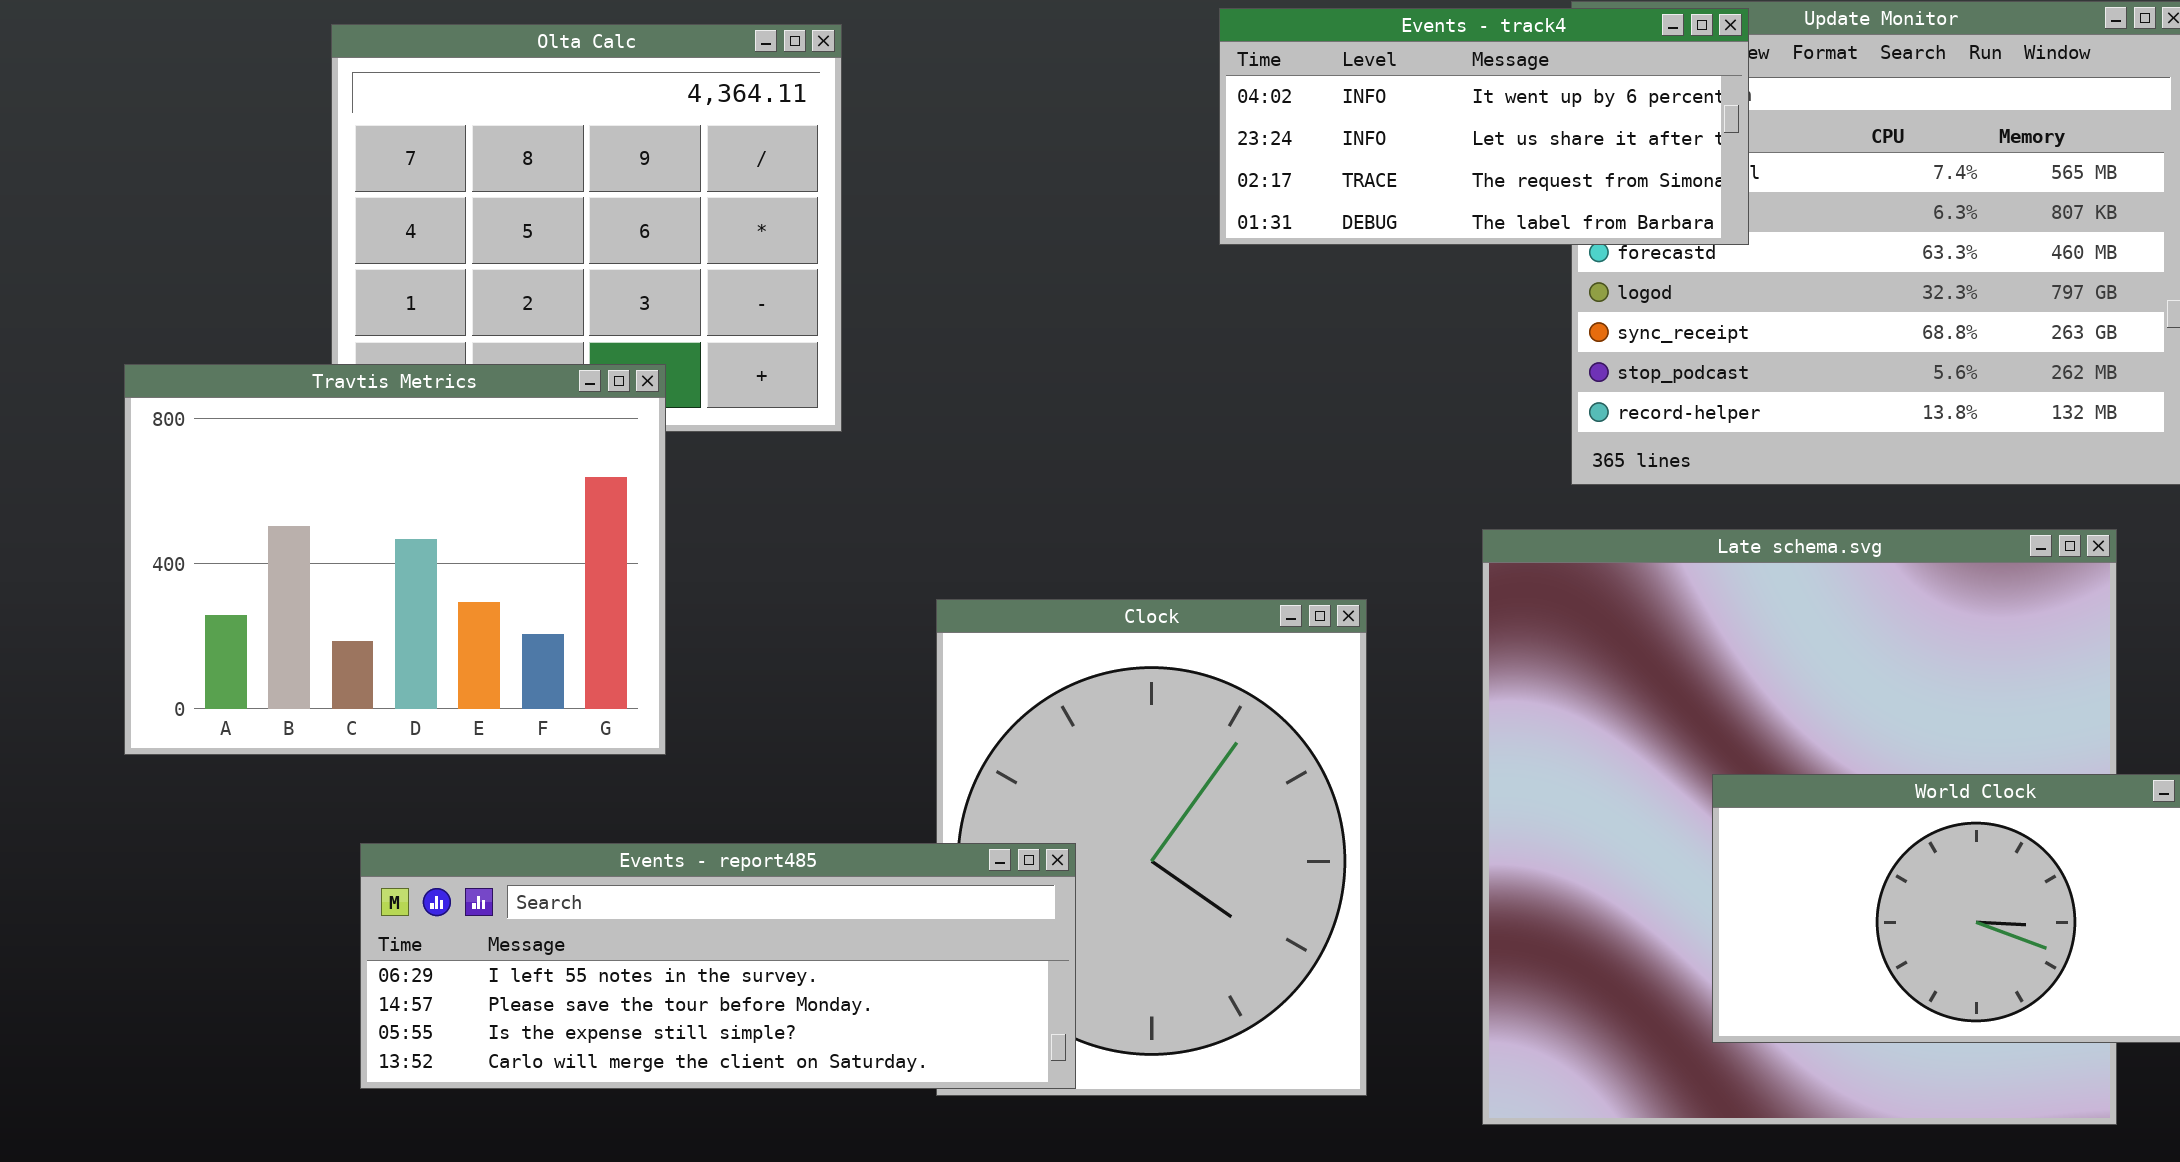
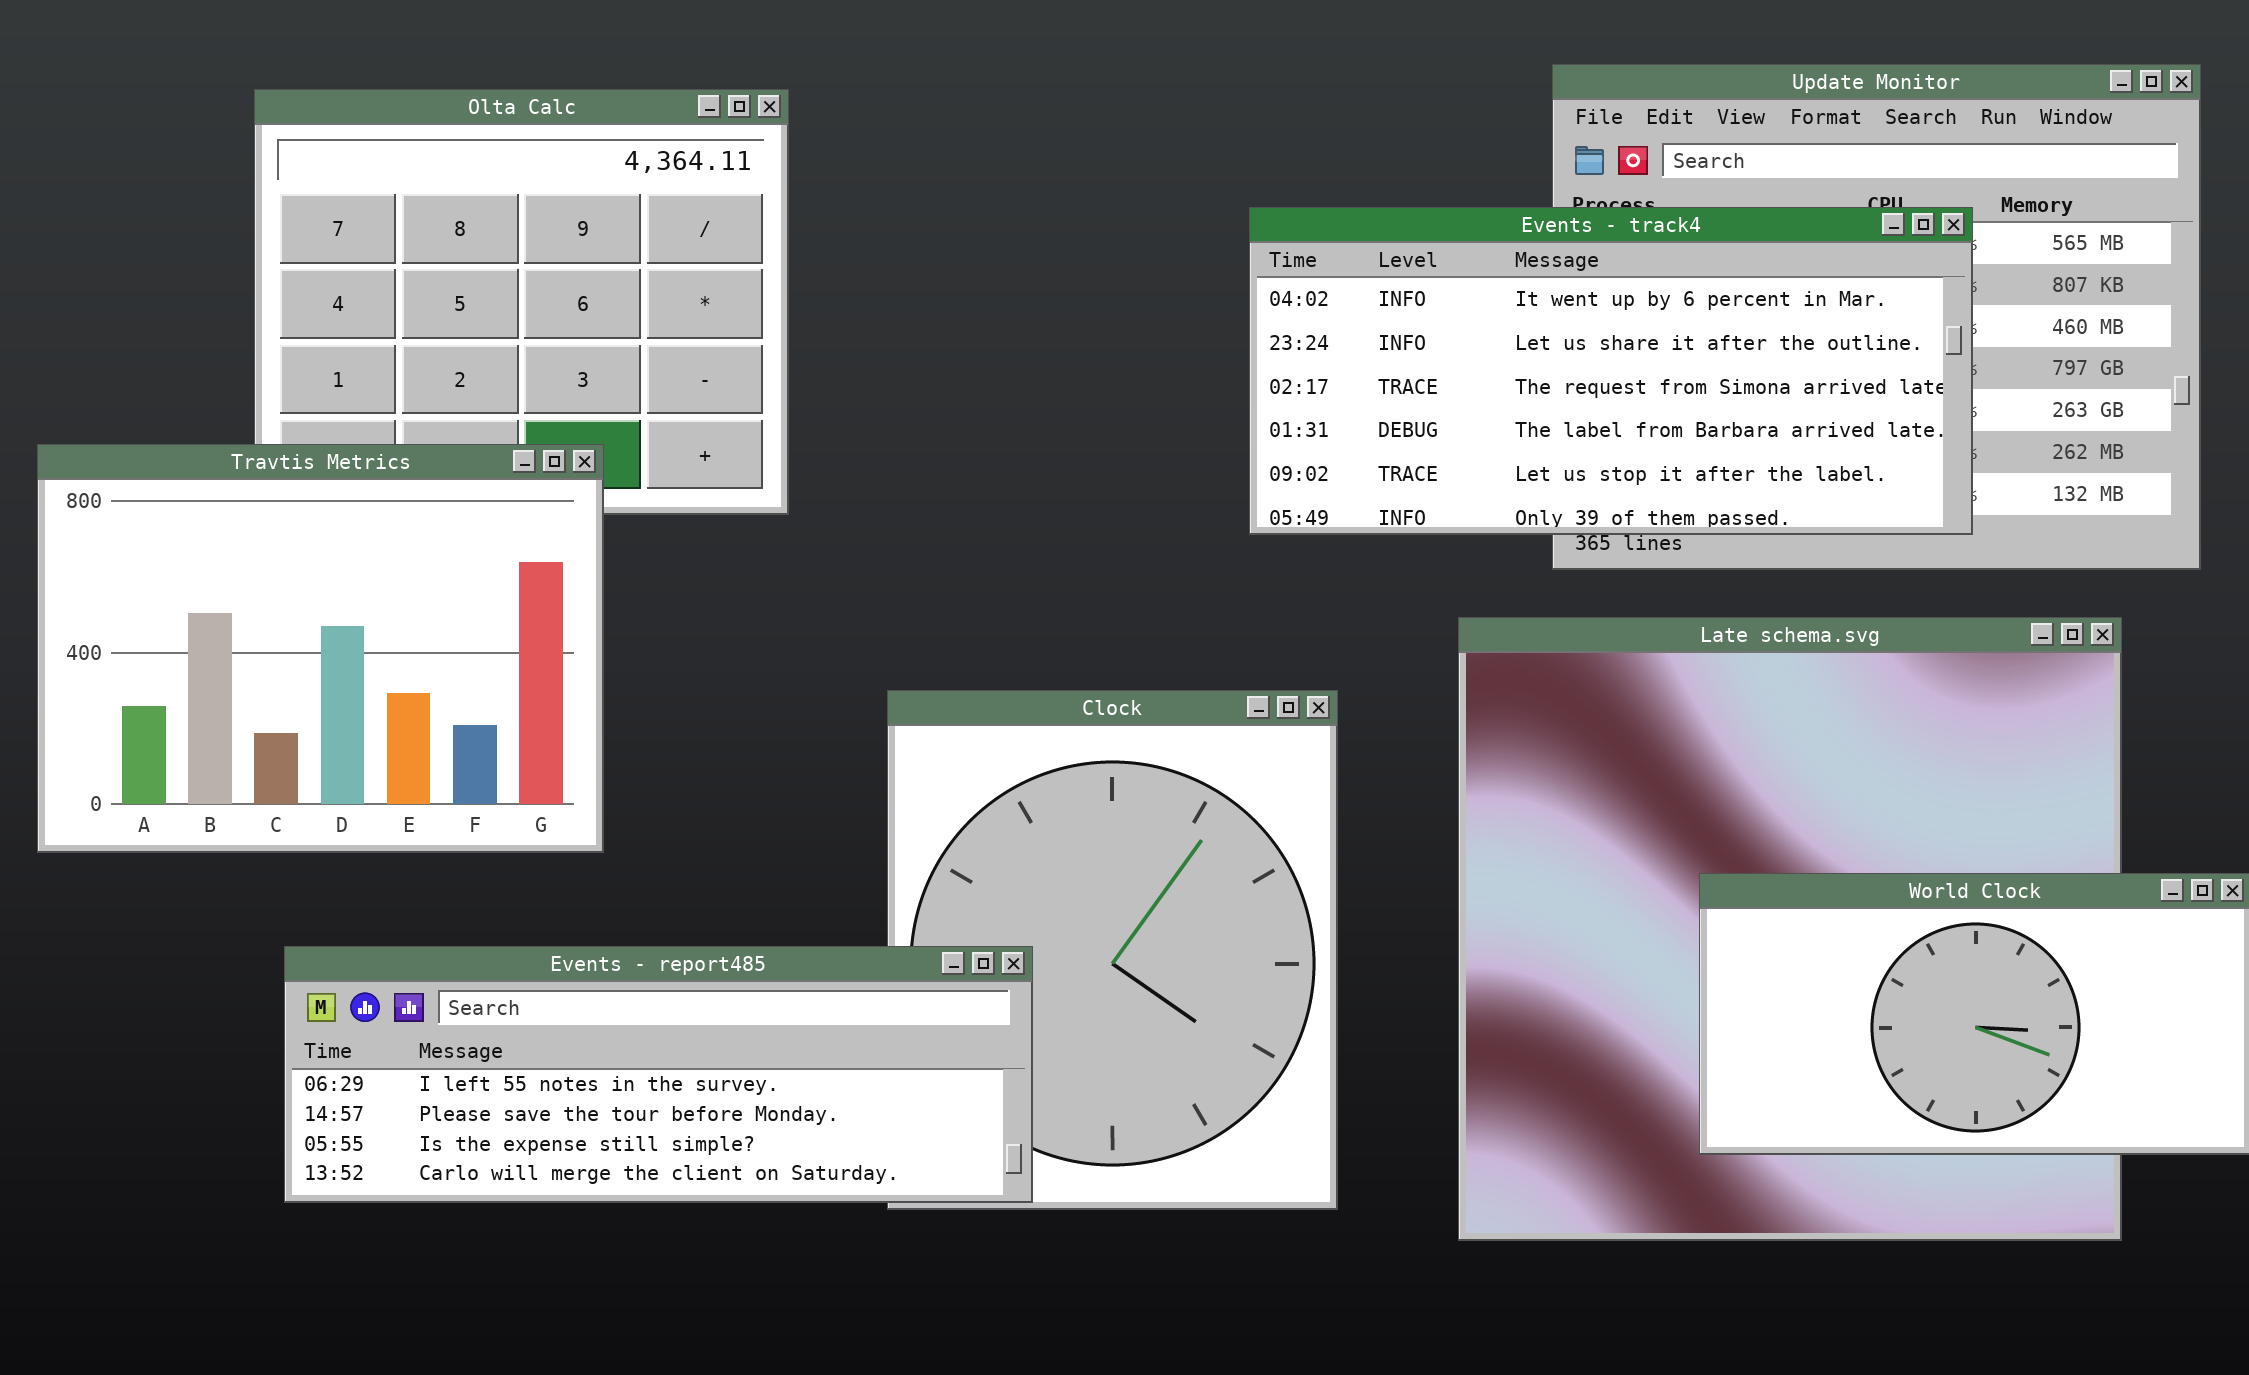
Events - track4: [1219,8,1749,245] -> [1249,207,1973,535], moved, resized

